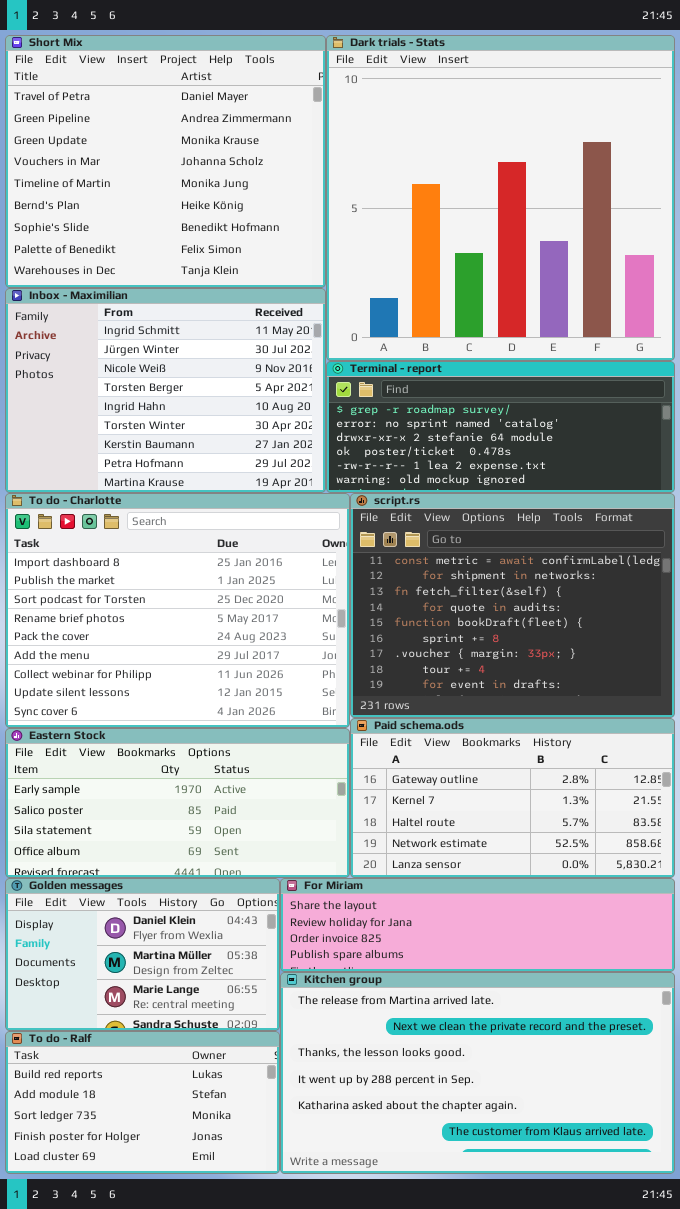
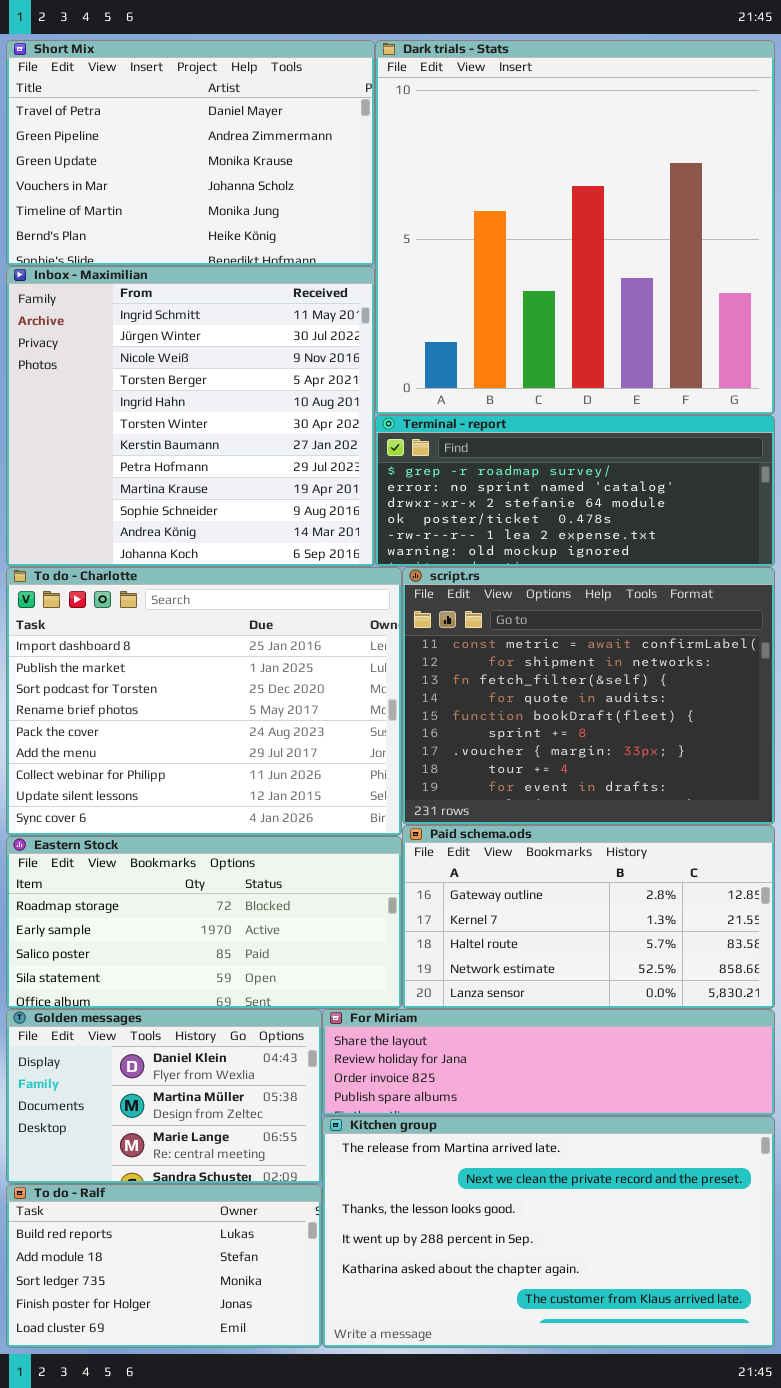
Short Mix: [5,35,326,288] -> [6,40,375,266], resized
Inbox - Maximilian: [5,288,326,493] -> [6,266,375,567], resized
Eastern Stock: [5,728,350,878] -> [6,836,402,1009], scrolled up 1 row

